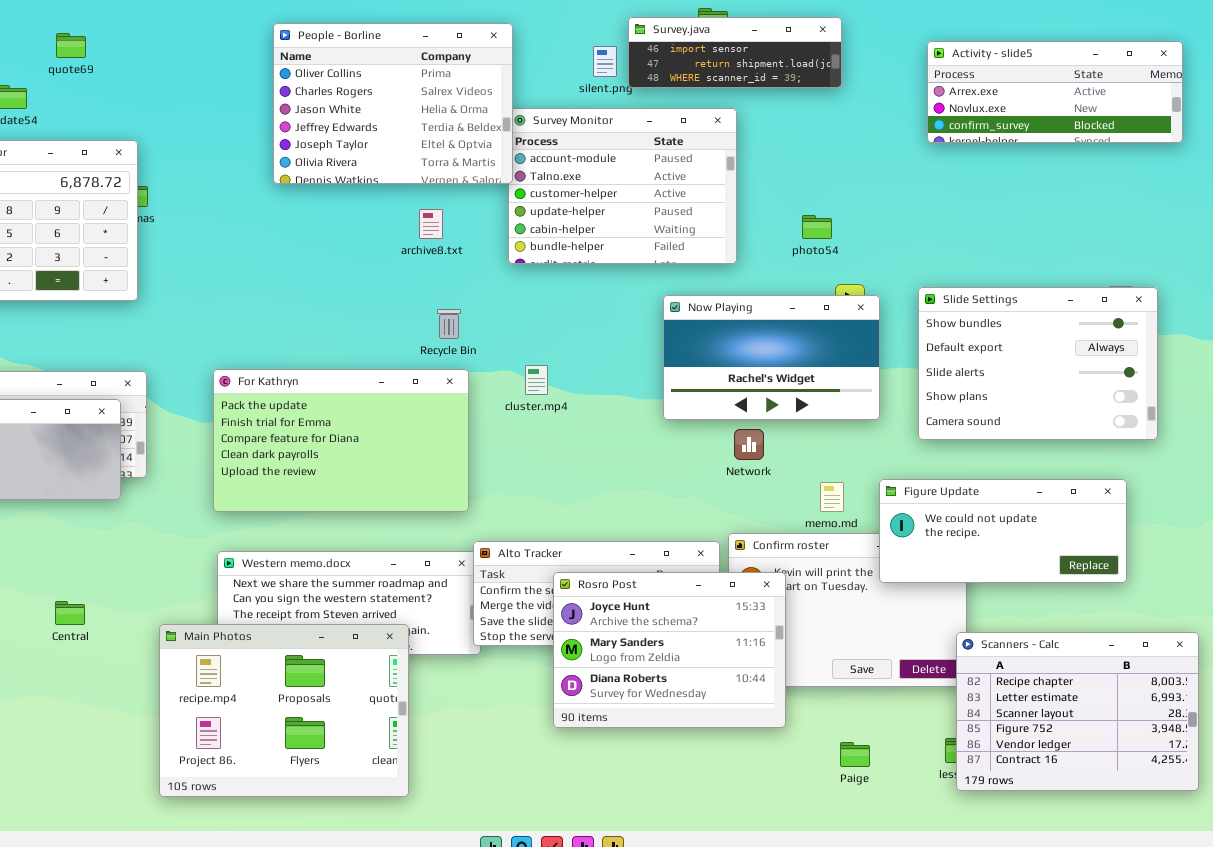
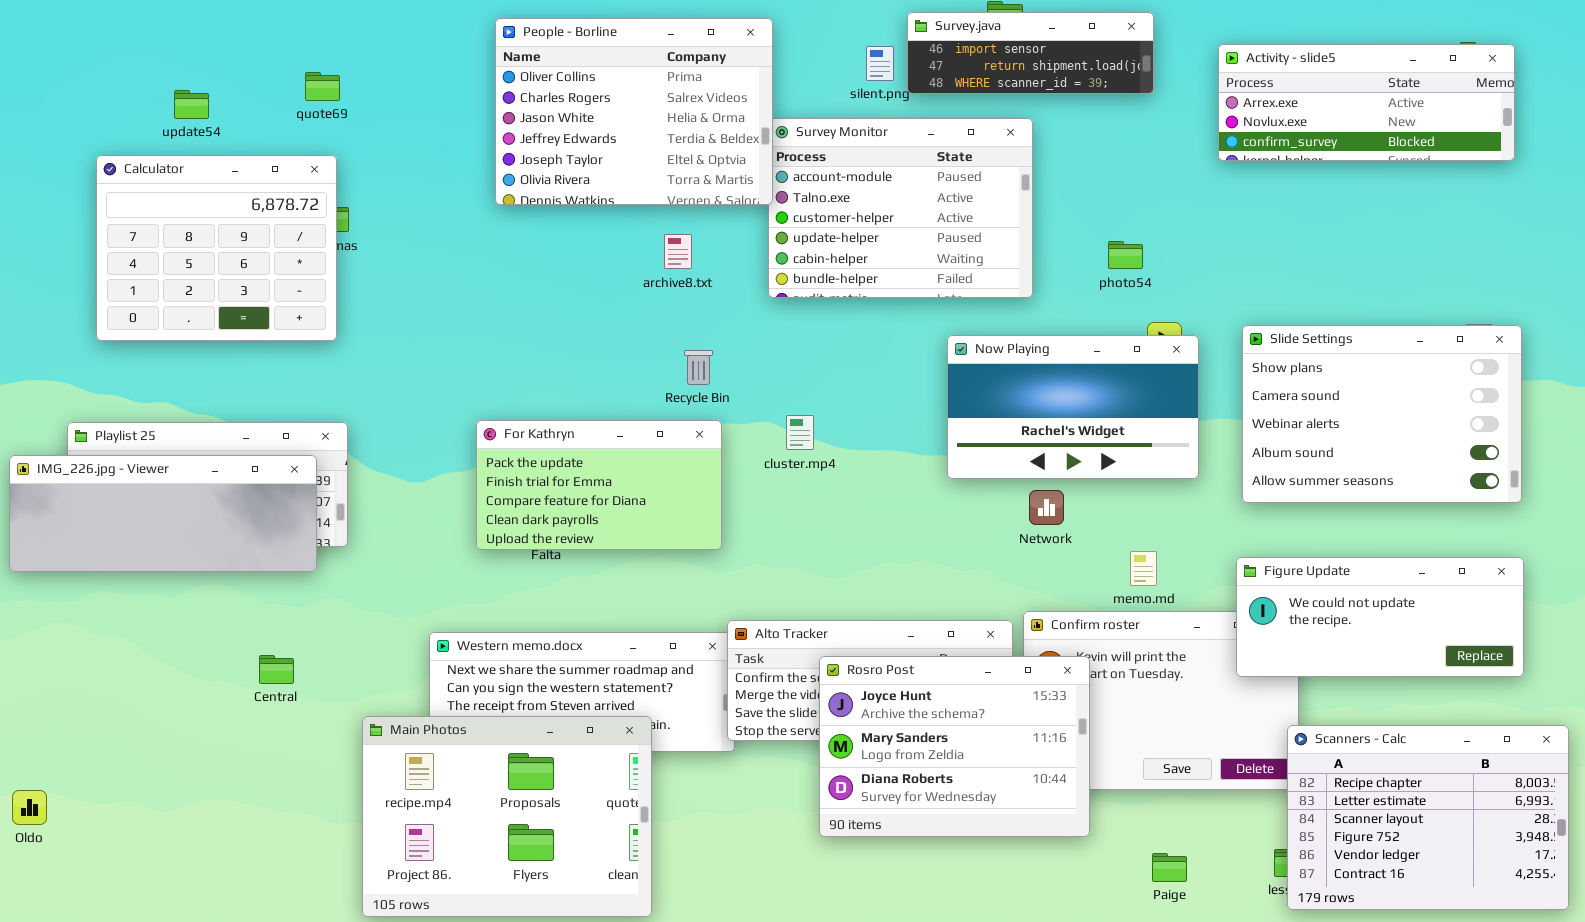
quote69: [56,33,86,58] -> [305,72,340,101], moved
Activity - slide5: [927,41,1183,143] -> [1218,44,1515,161], moved
Slide Settings: [918,287,1158,440] -> [1242,325,1522,503], scrolled down 3 rows
For Kathryn: [213,369,469,512] -> [476,420,722,550], resized
Figure Update: [879,479,1127,583] -> [1236,557,1524,677], moved
Central: [55,601,85,625] -> [259,655,294,684], moved

